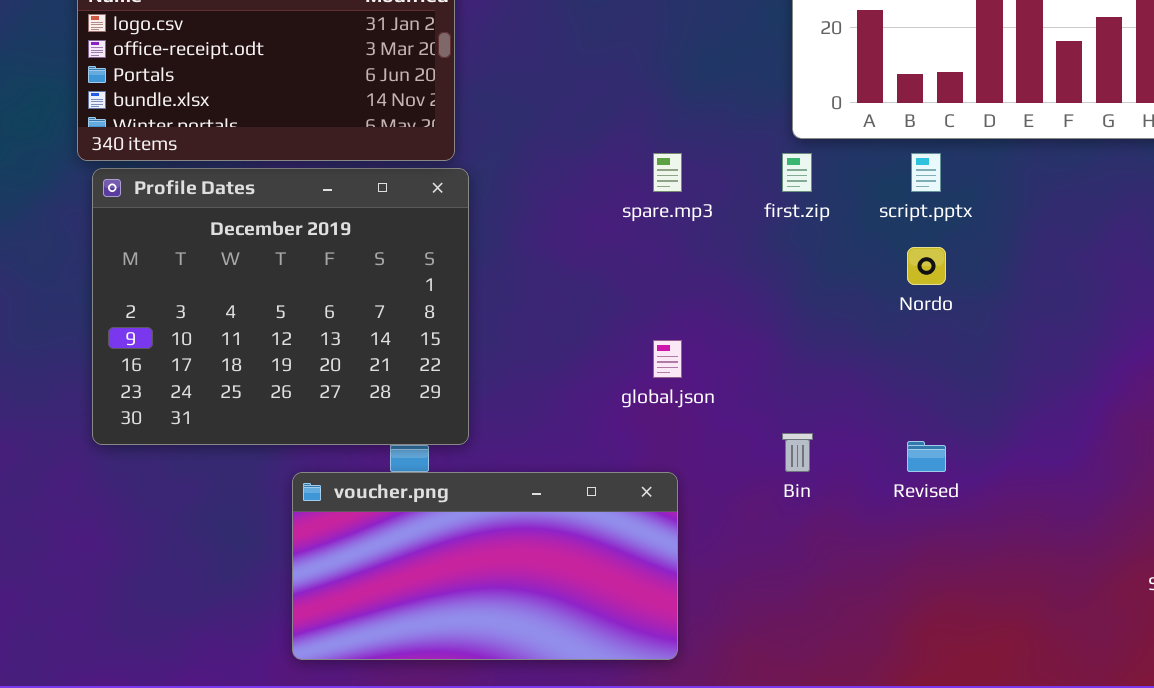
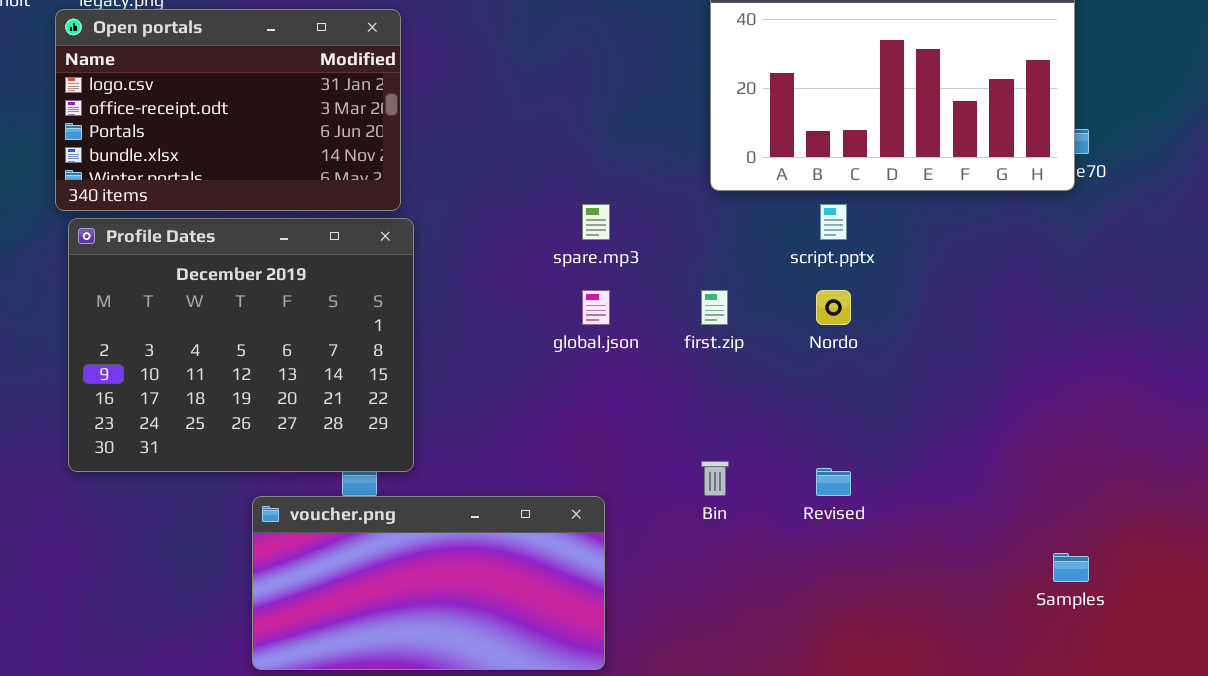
first.zip: [782,153,812,192] -> [701,290,728,325], moved
global.json: [653,340,682,378] -> [582,290,610,325], moved

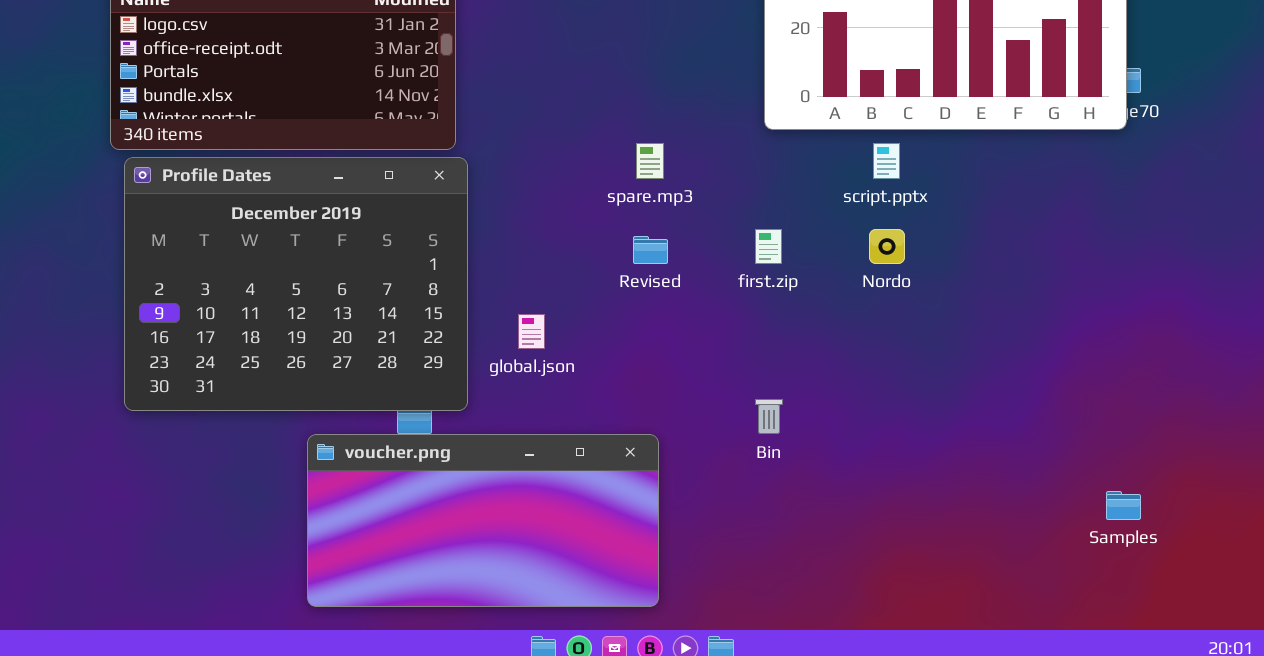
global.json: [582,290,610,325] -> [518,314,545,349], moved
Revised: [816,468,851,496] -> [633,236,668,264], moved

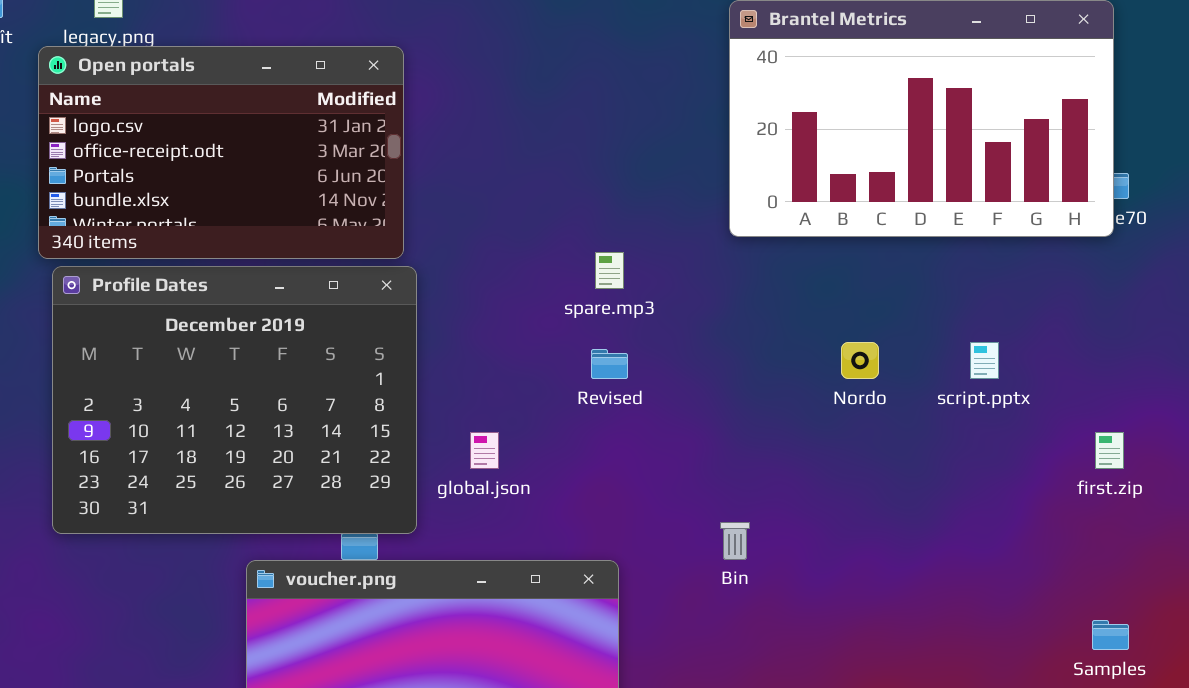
script.pptx: [873,143,900,179] -> [970,342,999,379], moved
first.zip: [755,229,782,264] -> [1095,432,1124,469], moved

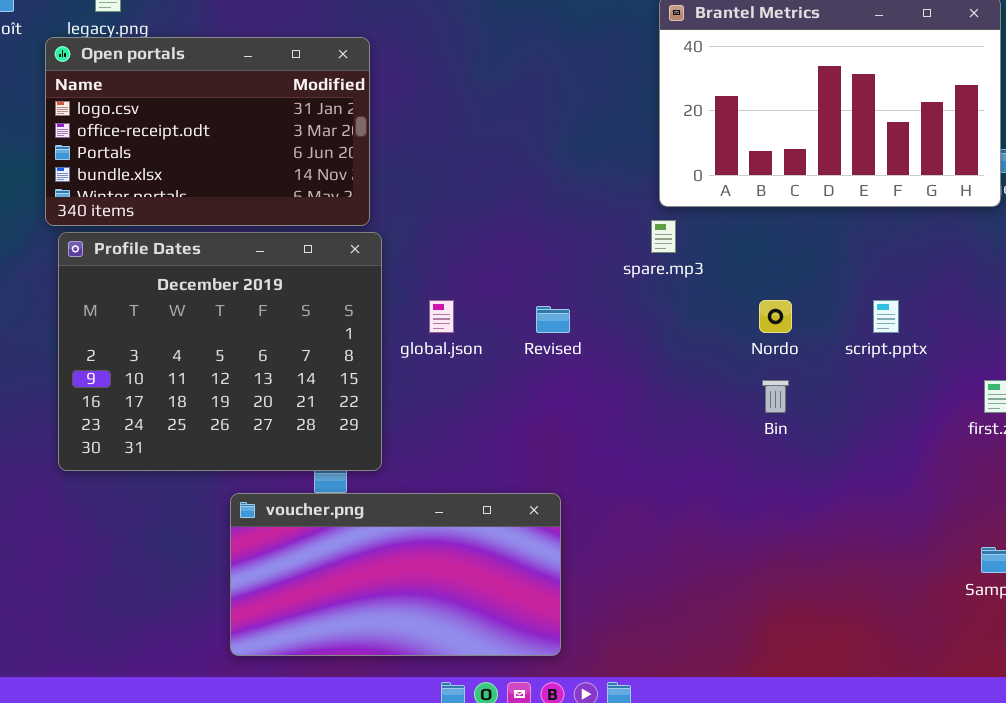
spare.mp3: [595,252,624,289] -> [651,220,676,253], moved
global.json: [470,432,499,469] -> [429,300,454,333], moved
Bin: [720,522,750,560] -> [762,380,789,413], moved

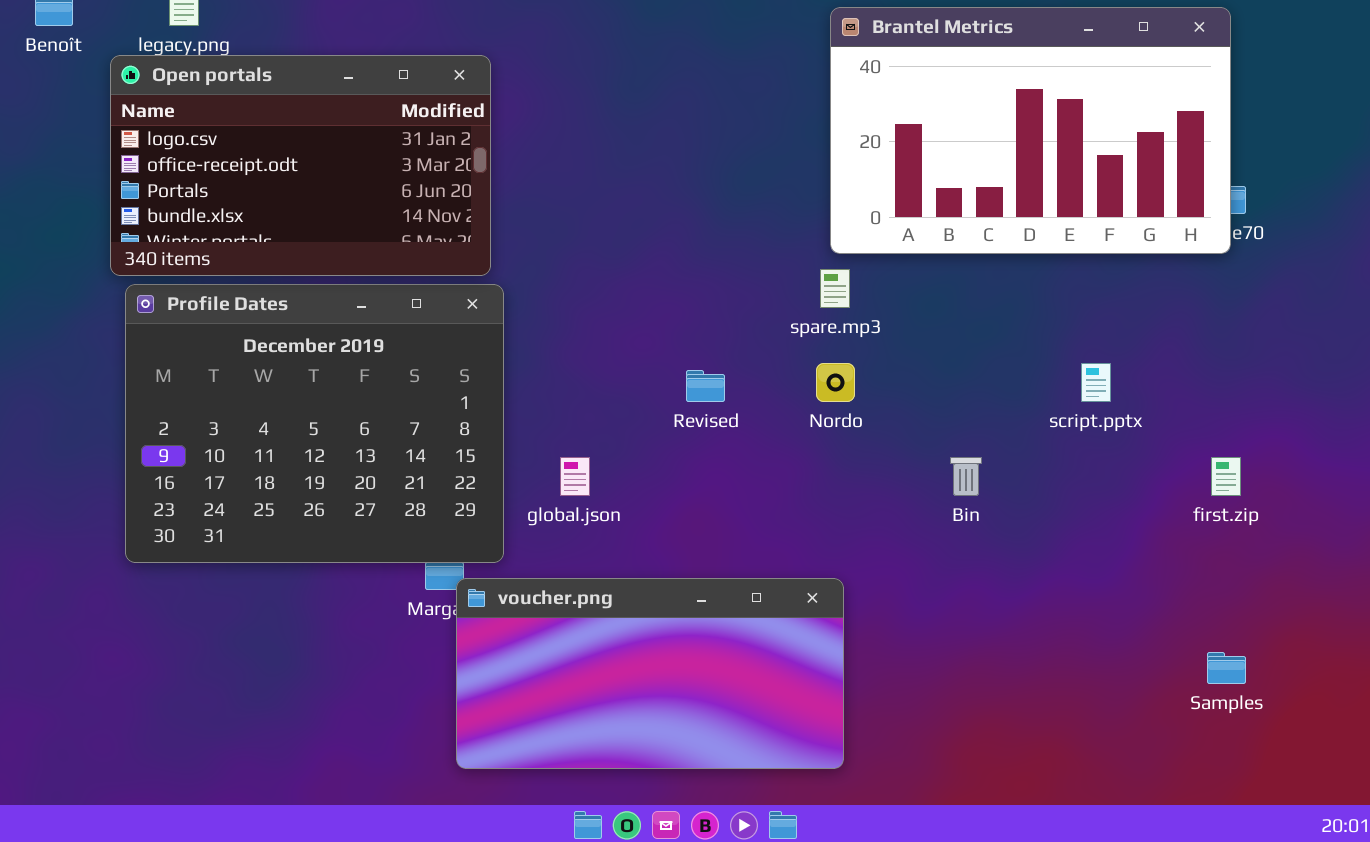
global.json: [429,300,454,333] -> [560,457,590,496], moved
Nordo: [759,300,792,333] -> [816,363,855,402], moved
voucher.png: [230,493,561,656] -> [456,578,844,769], moved

